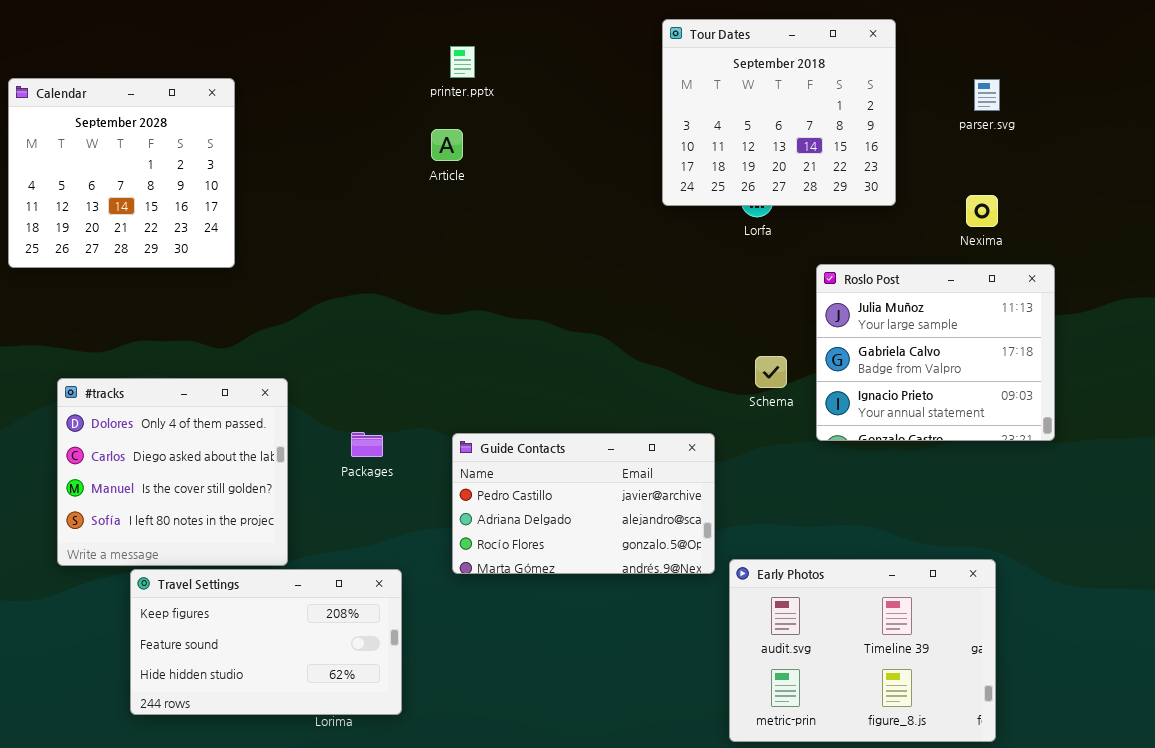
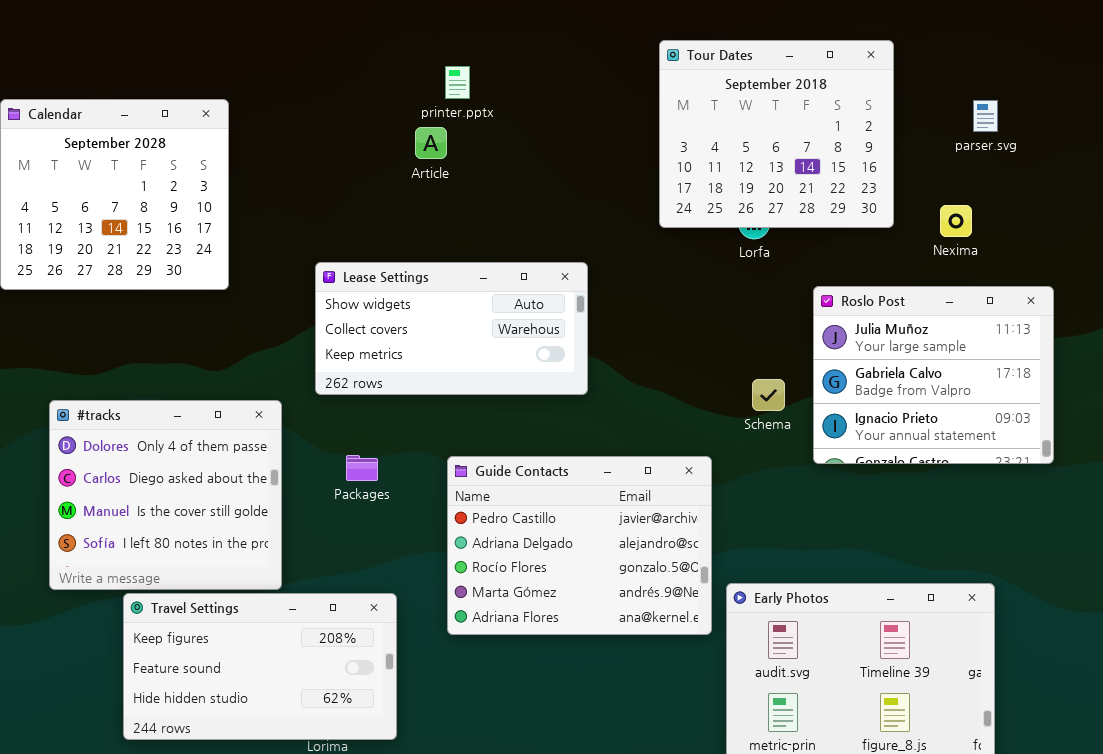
Article: [431,129,463,161] -> [415,127,447,159], moved
Nexima: [966,195,998,227] -> [940,205,972,237], moved
Lease Settings: none -> [315,262,588,395], opened
Guide Contacts: [452,433,715,574] -> [447,456,712,635], resized

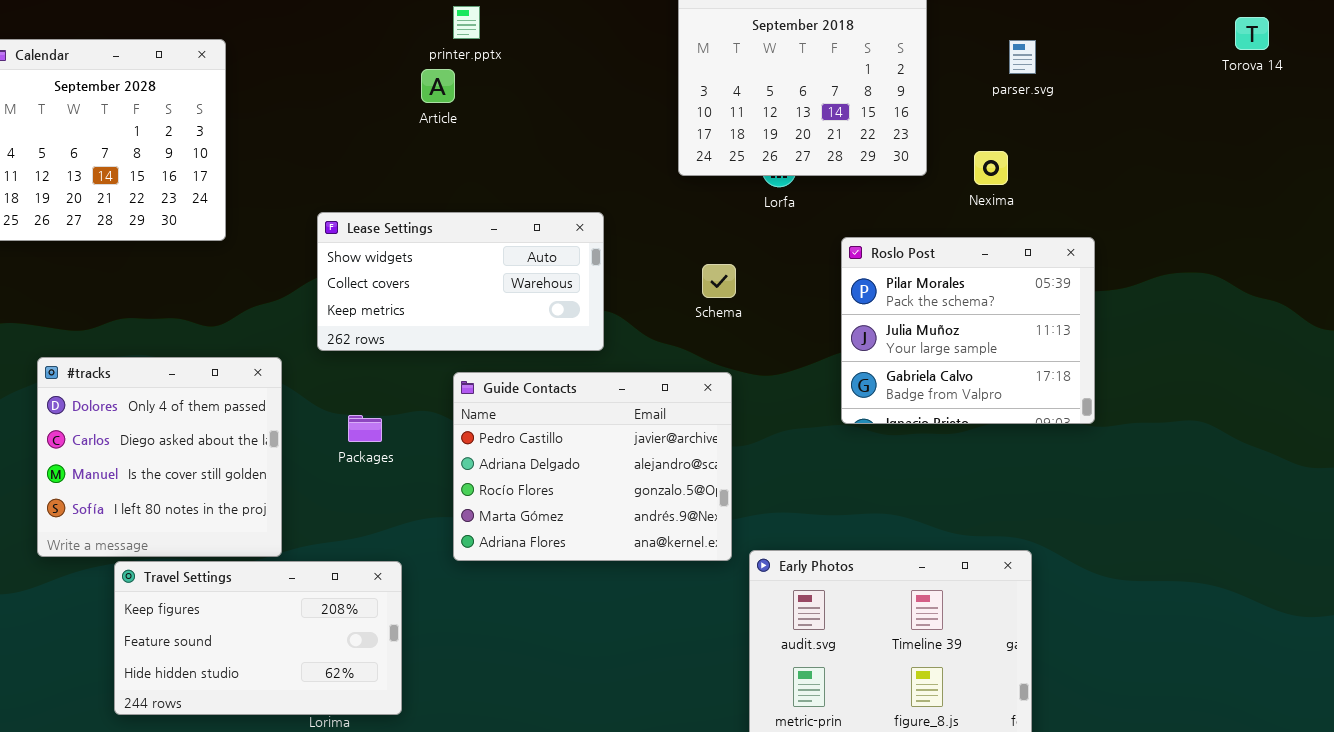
Roslo Post: [813,286,1054,464] -> [841,237,1095,424], scrolled up 1 row
Schema: [752,379,785,411] -> [702,264,736,298], moved
Guide Contacts: [447,456,712,635] -> [453,372,732,561], moved

